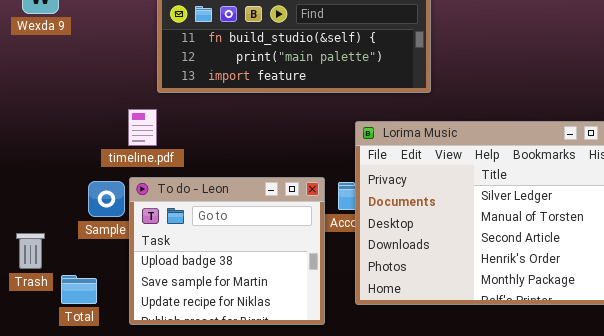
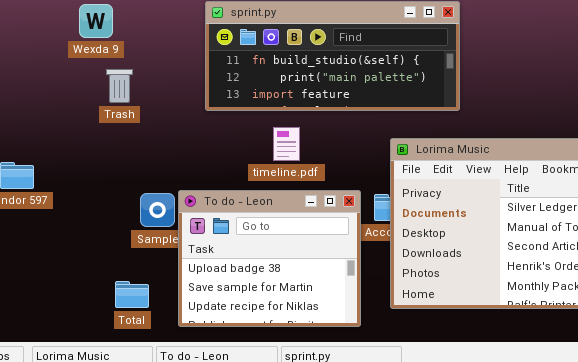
timeline.pdf: [128,109,157,146] -> [273,127,300,161], moved
Trash: [16,233,45,269] -> [106,69,133,103], moved

